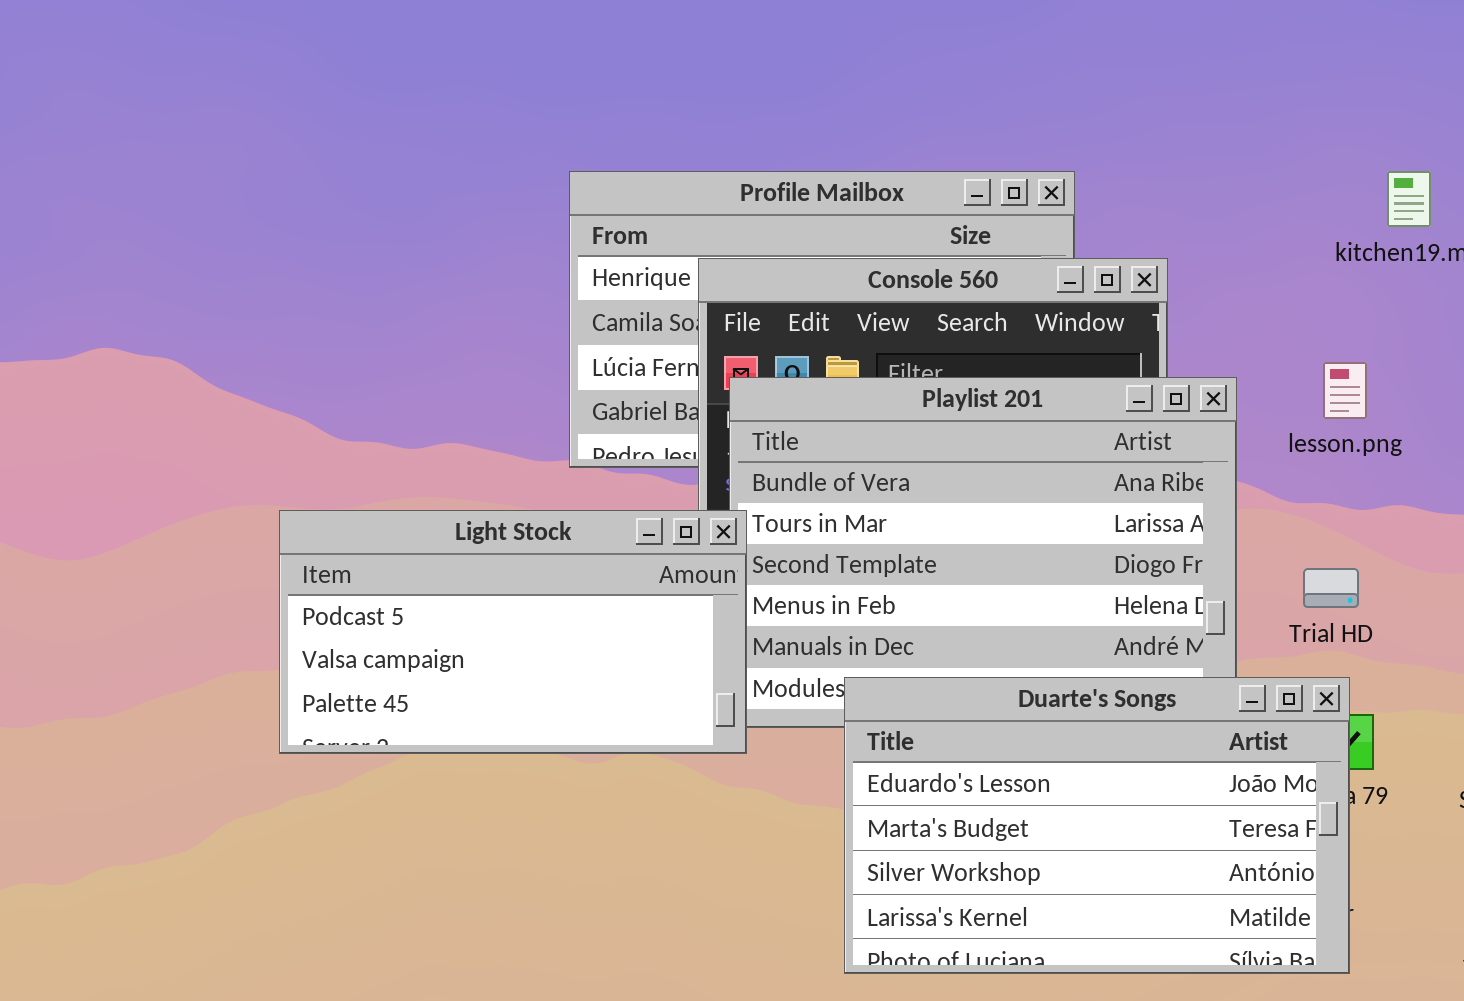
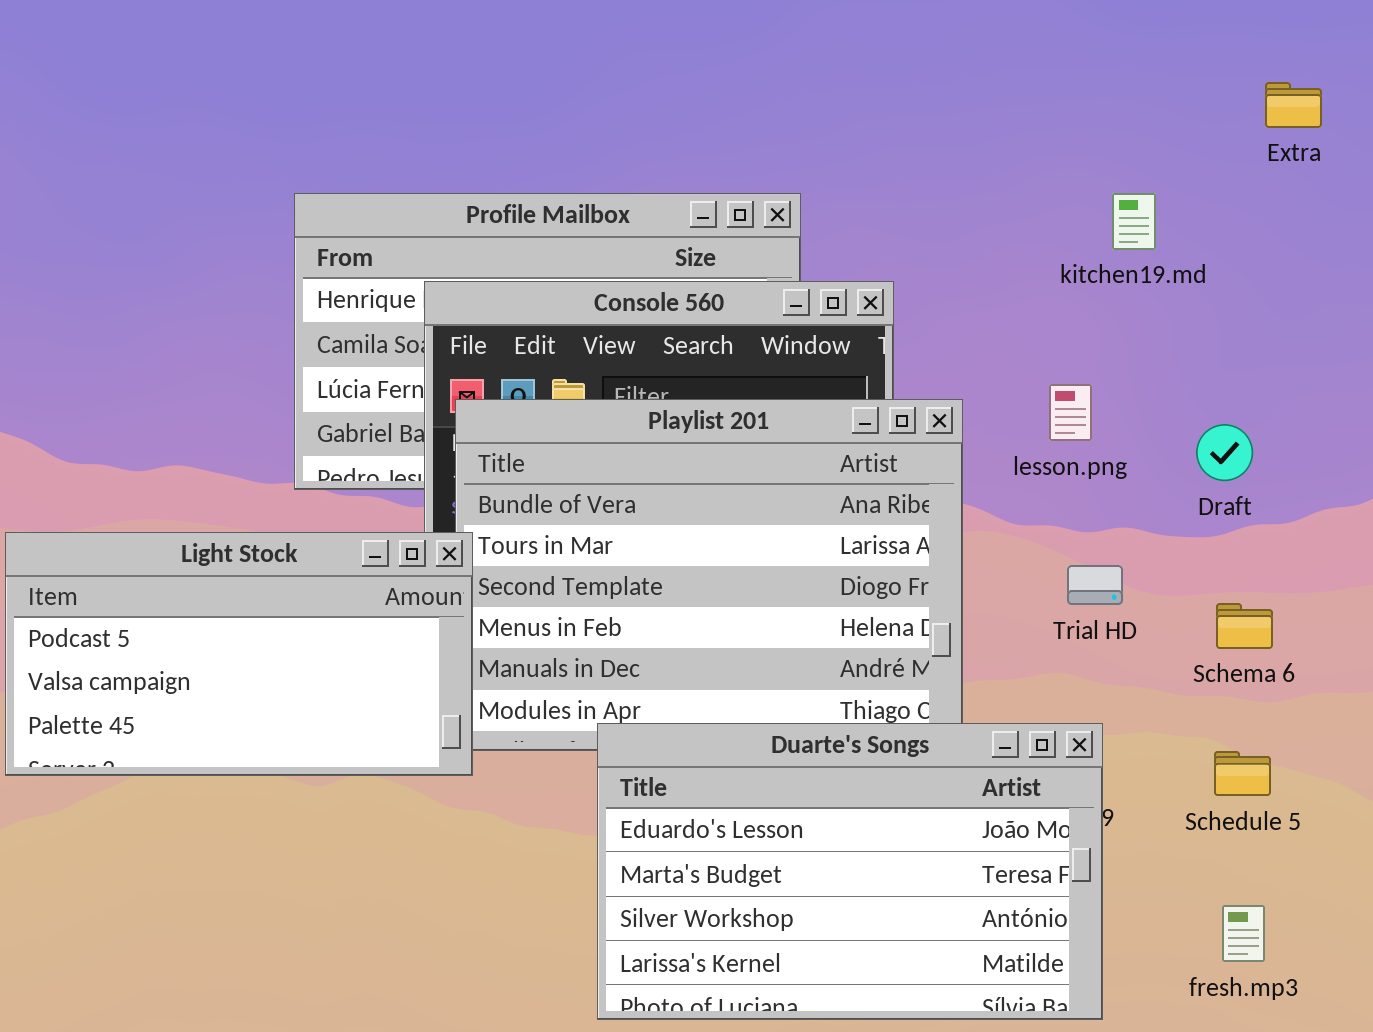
Trial HD: [1303,568,1359,608] -> [1067,565,1123,605], moved
Duarte's Songs: [844,677,1350,974] -> [597,723,1103,1020], moved

